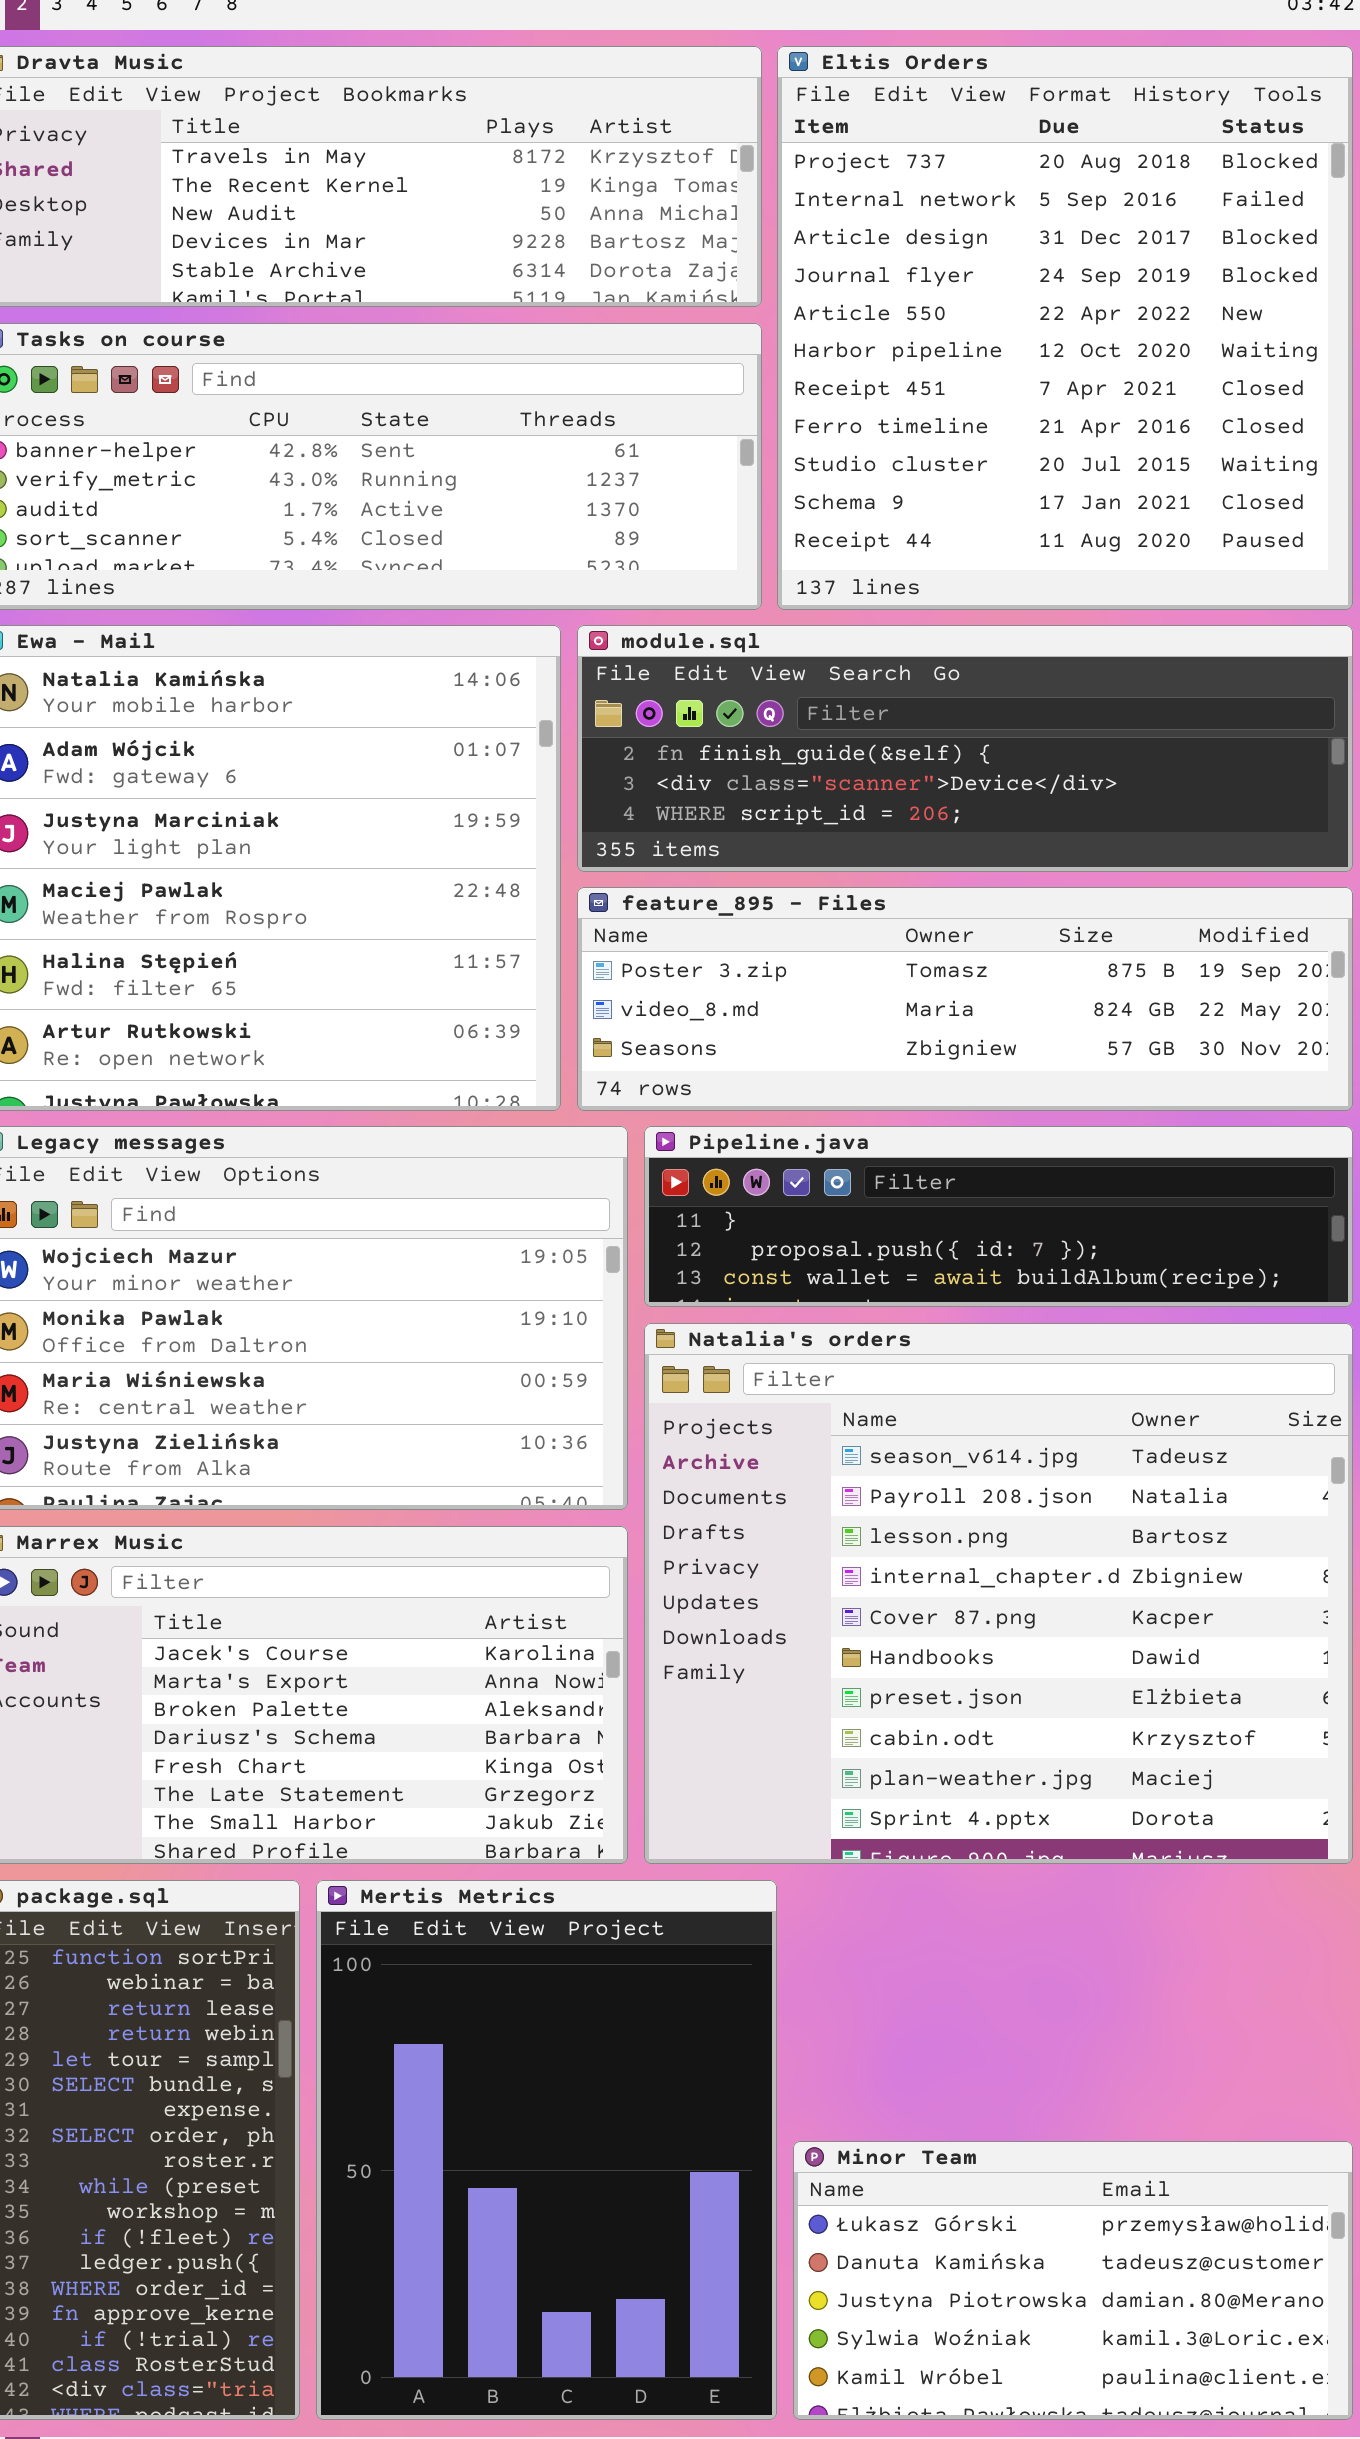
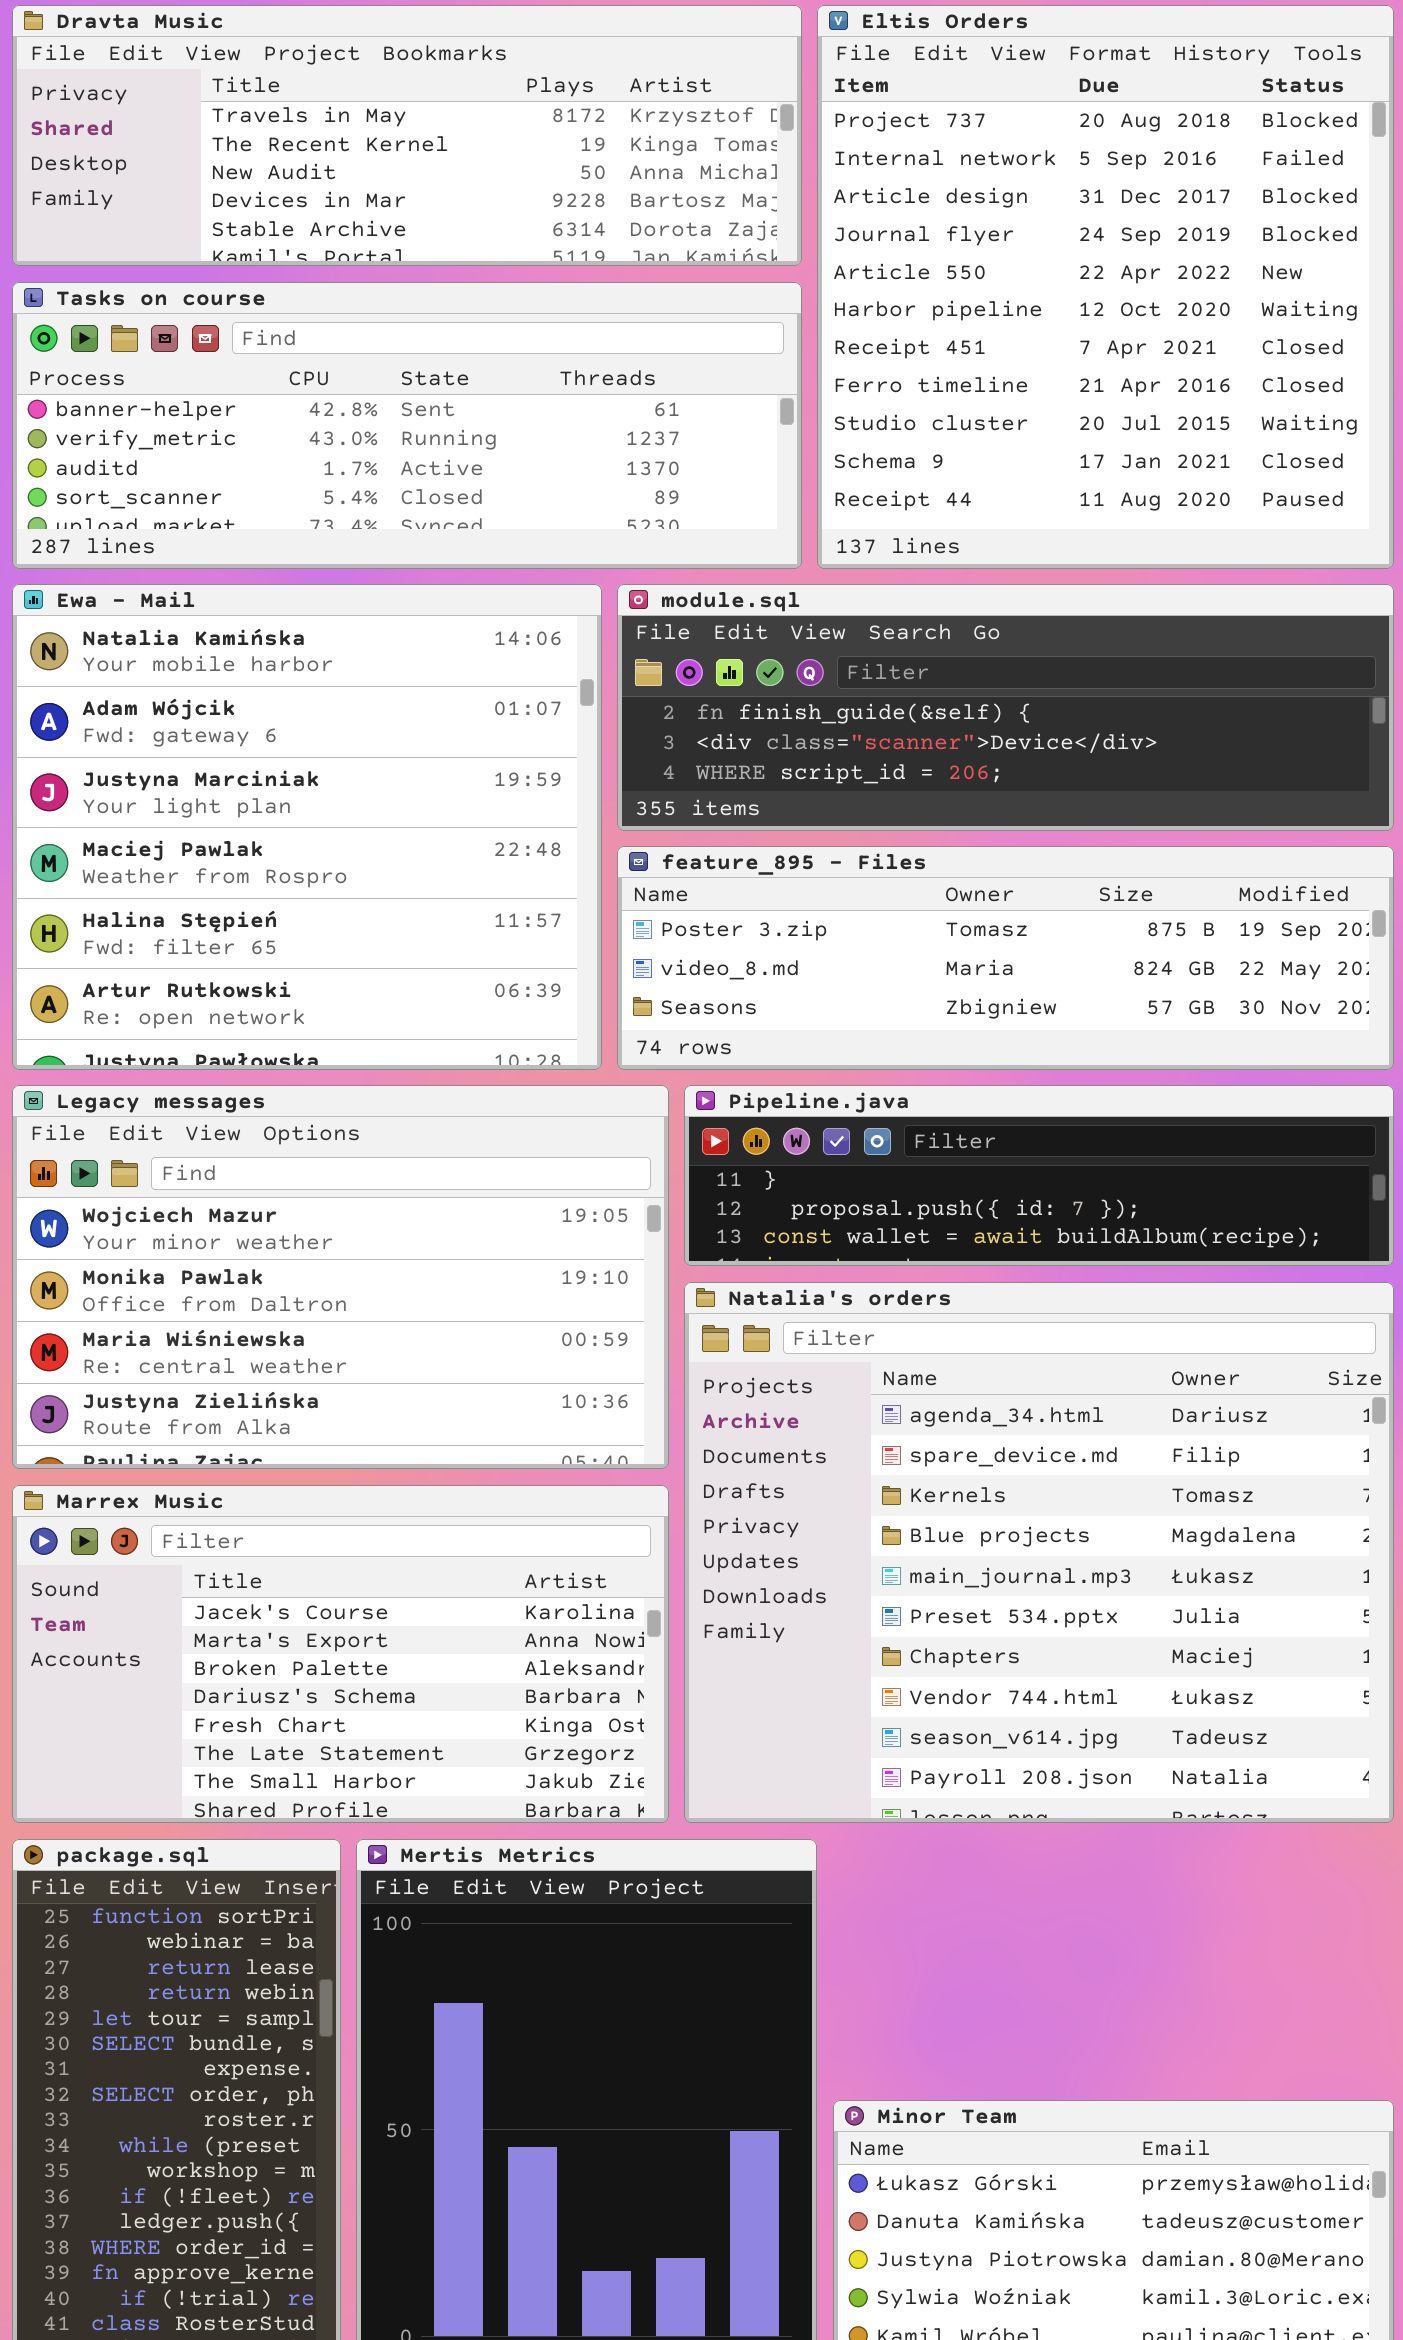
Natalia's orders: [644,1323,1353,1864] -> [684,1282,1394,1823], scrolled up 8 rows

